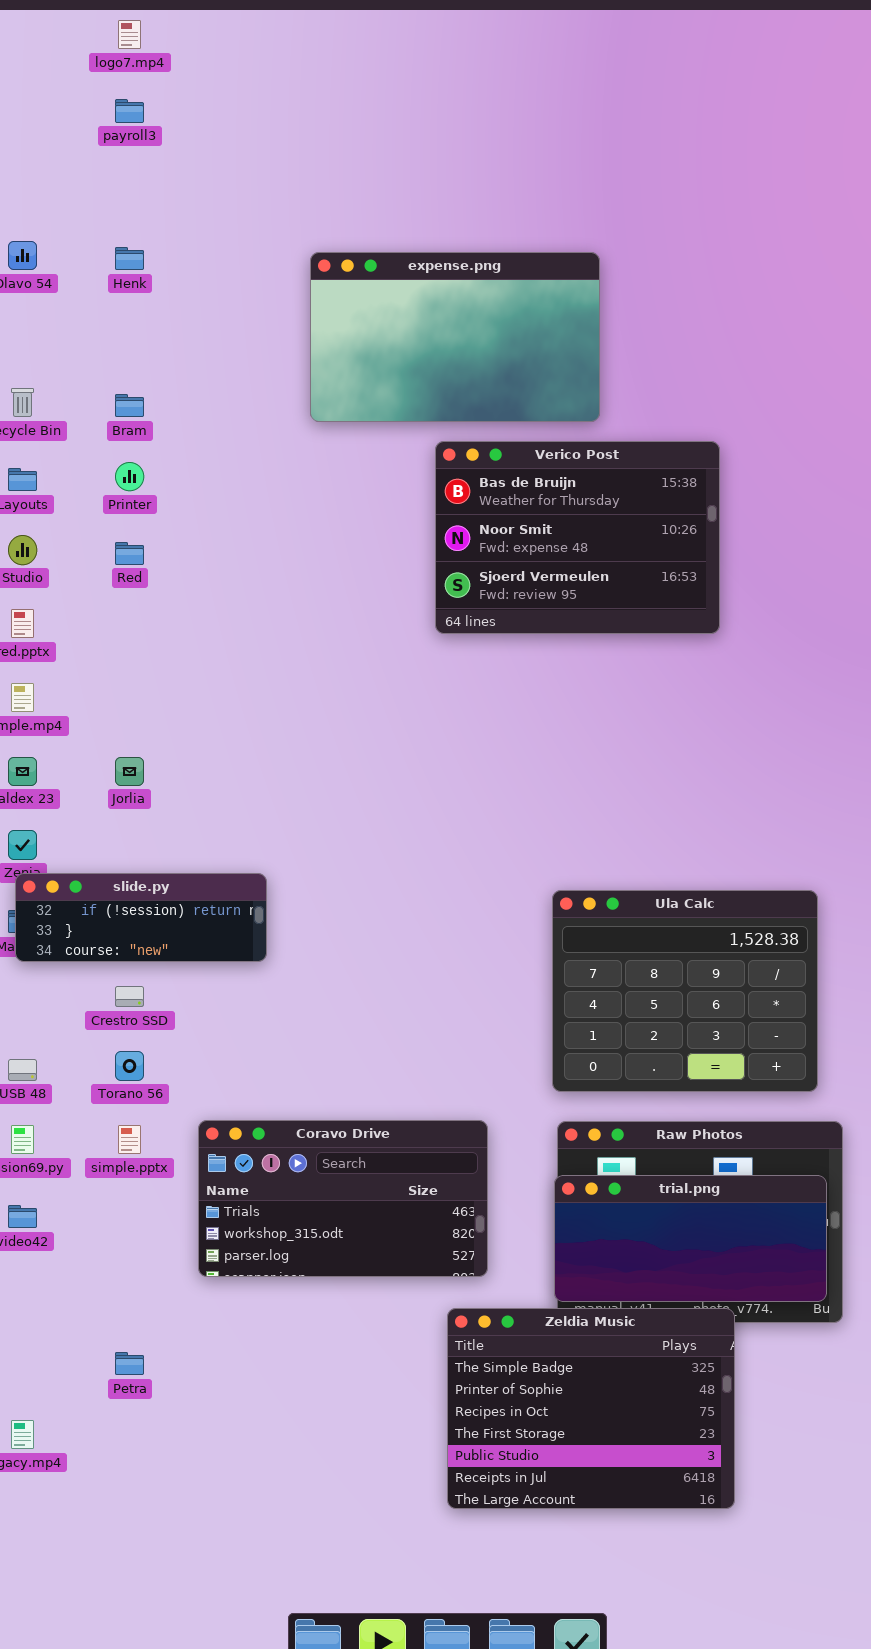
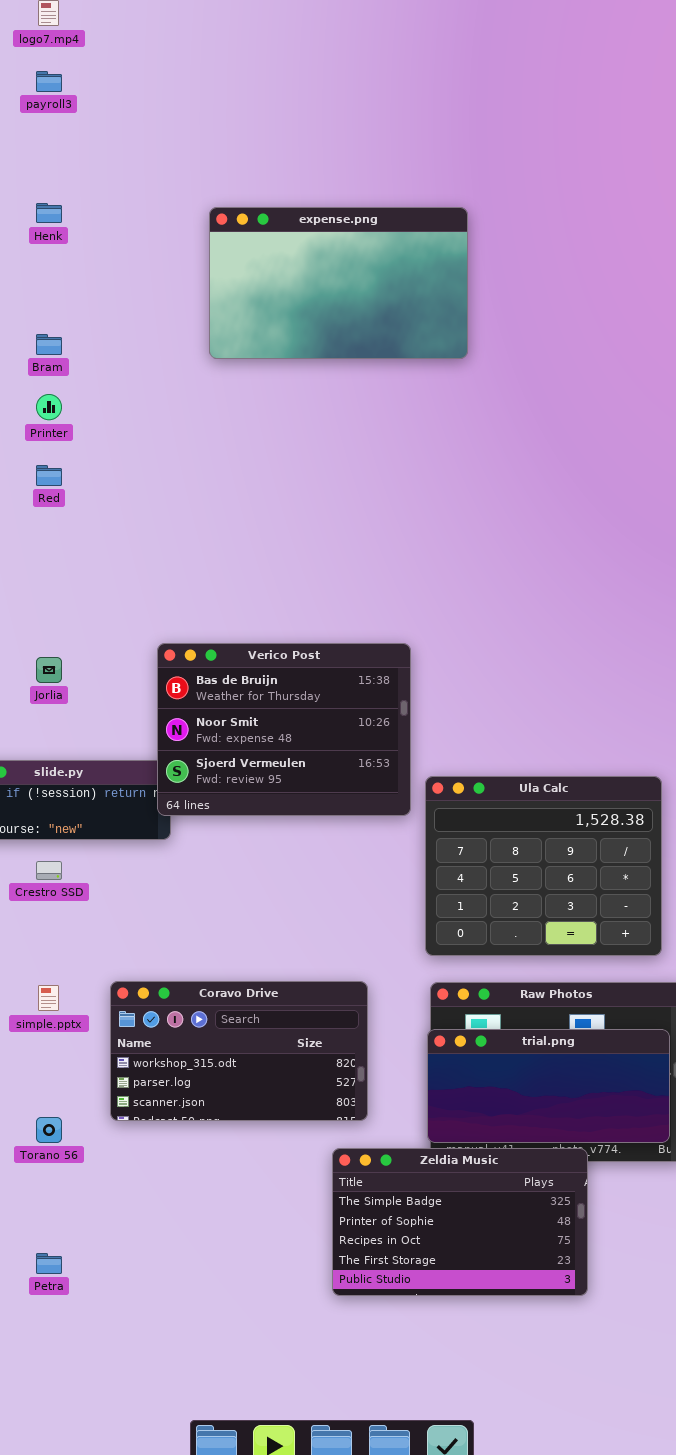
Verico Post: [435,441,720,634] -> [157,643,411,816], moved
Torano 56: [115,1051,144,1081] -> [36,1117,62,1143], moved
Coravo Drive: [198,1120,488,1277] -> [110,981,368,1121], scrolled down 1 row
Zeldia Music: [447,1308,735,1509] -> [332,1148,588,1296], resized
Petra: [115,1352,144,1375] -> [36,1253,62,1274], moved

